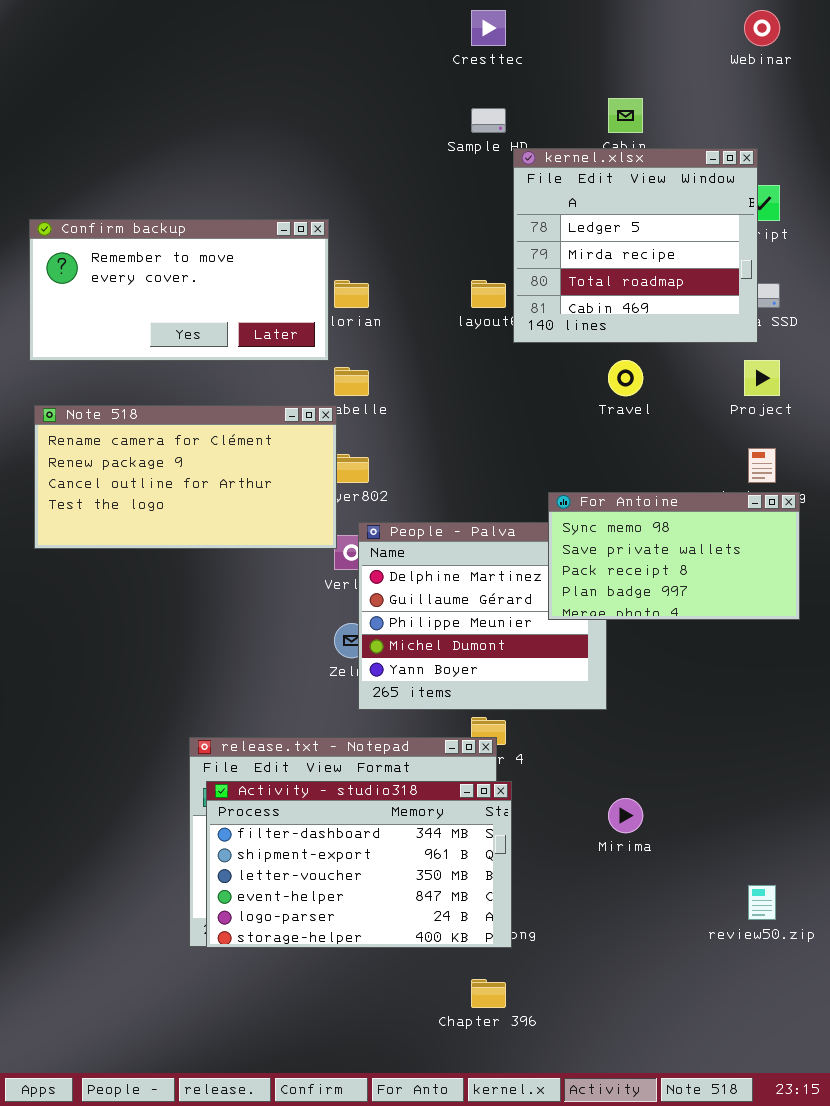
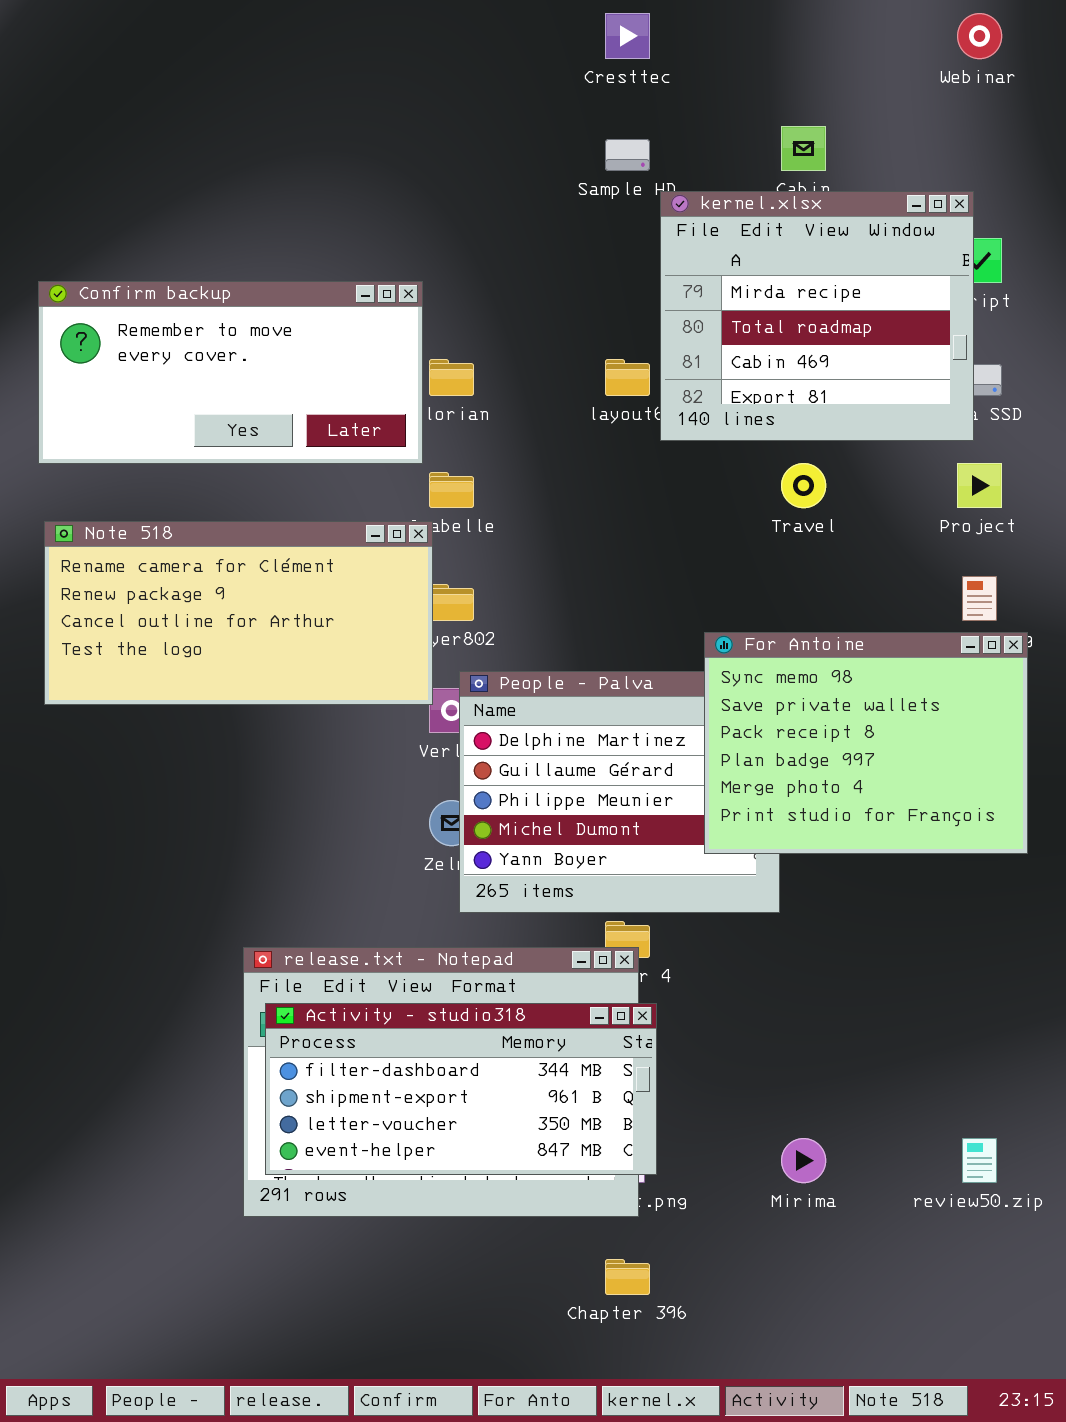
kernel.xlsx: [513,148,758,343] -> [660,191,974,441], scrolled down 1 row
For Antoine: [548,492,800,620] -> [704,632,1028,854], resized
Activity - studio318: [206,781,512,948] -> [265,1003,657,1175], resized
Mirima: [608,798,643,833] -> [781,1138,826,1183], moved

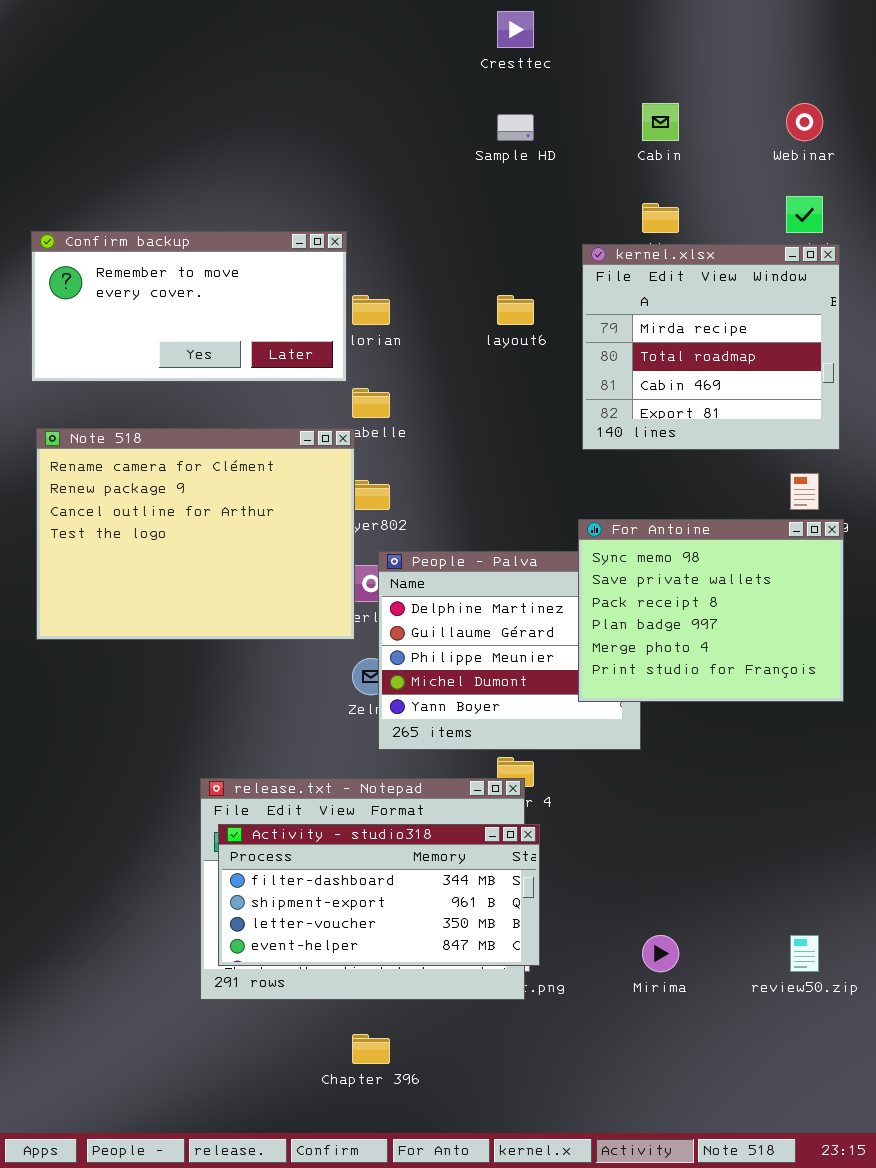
Webinar: [957,13,1002,59] -> [786,103,823,141], moved
kernel.xlsx: [660,191,974,441] -> [582,244,840,450], moved
Note 518: [44,521,433,705] -> [36,428,355,640], resized
Chapter 396: [605,1259,650,1295] -> [352,1034,390,1064], moved

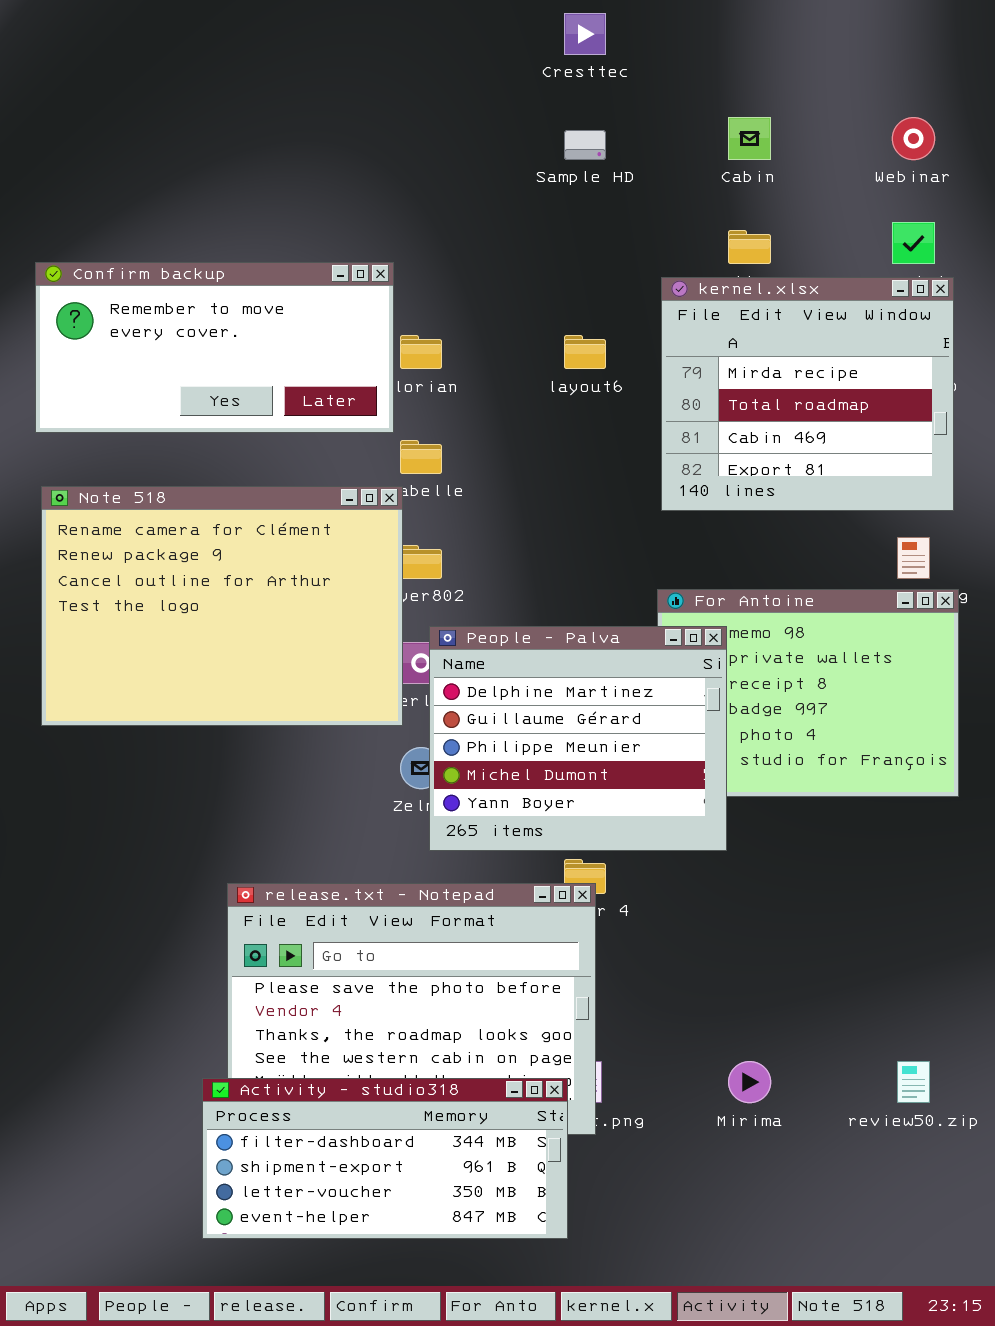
People - Palva: [378,551,641,750] -> [429,626,727,851], raised
Activity - studio318: [218,824,540,966] -> [202,1078,568,1239], moved

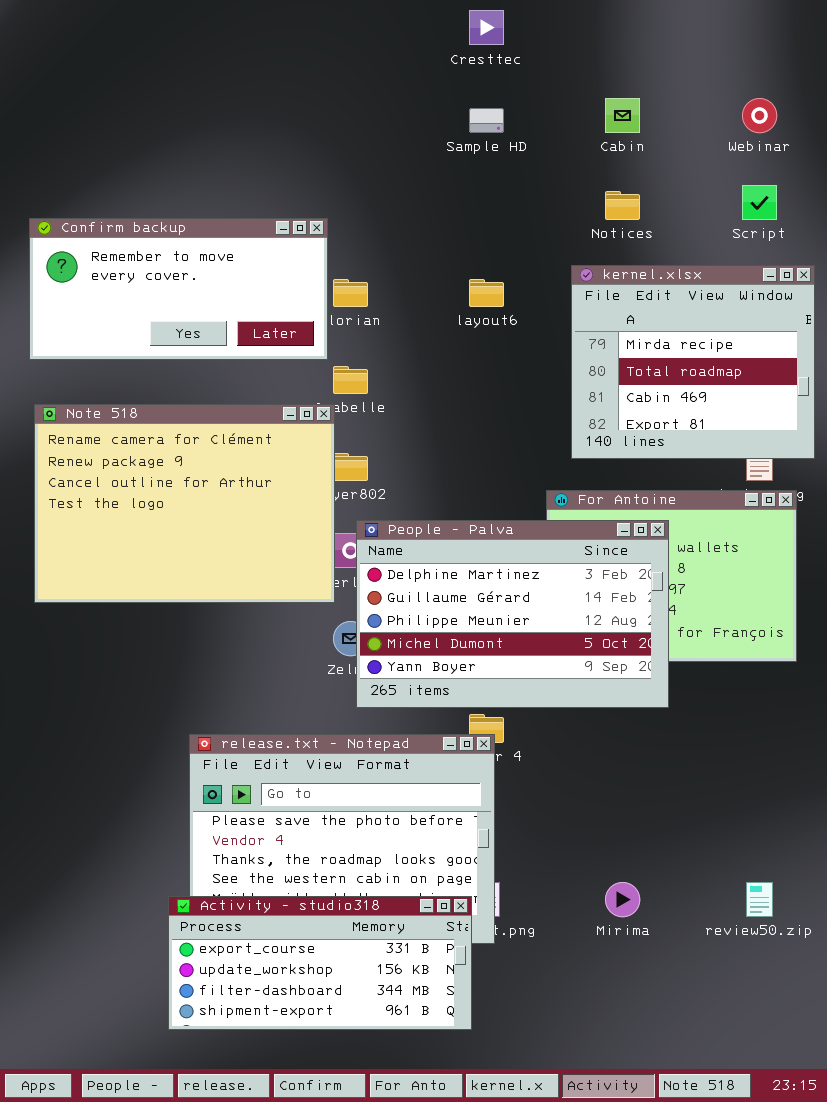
kernel.xlsx: [661,277,954,511] -> [571,265,815,459], moved
People - Palva: [429,626,727,851] -> [356,520,669,708], resized
Activity - studio318: [202,1078,568,1239] -> [168,896,472,1030], scrolled up 2 rows

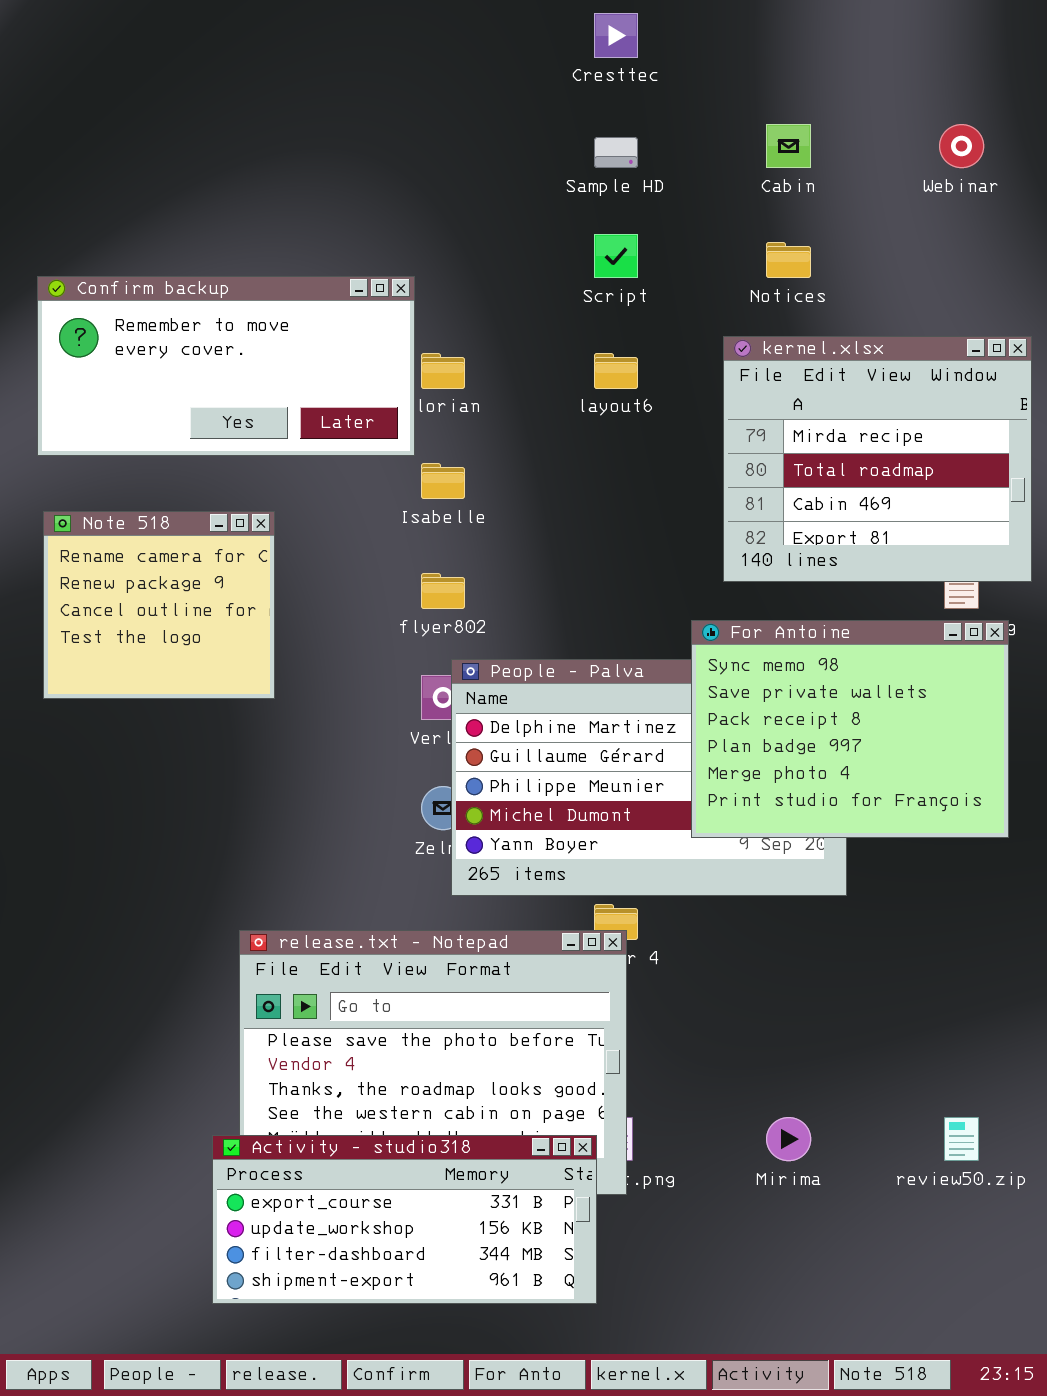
Script: [742,185,777,220] -> [594,234,638,278], moved
Note 518: [34,404,335,603] -> [43,511,275,699], resized
For Antoine: [546,490,797,662] -> [691,620,1009,838], raised

